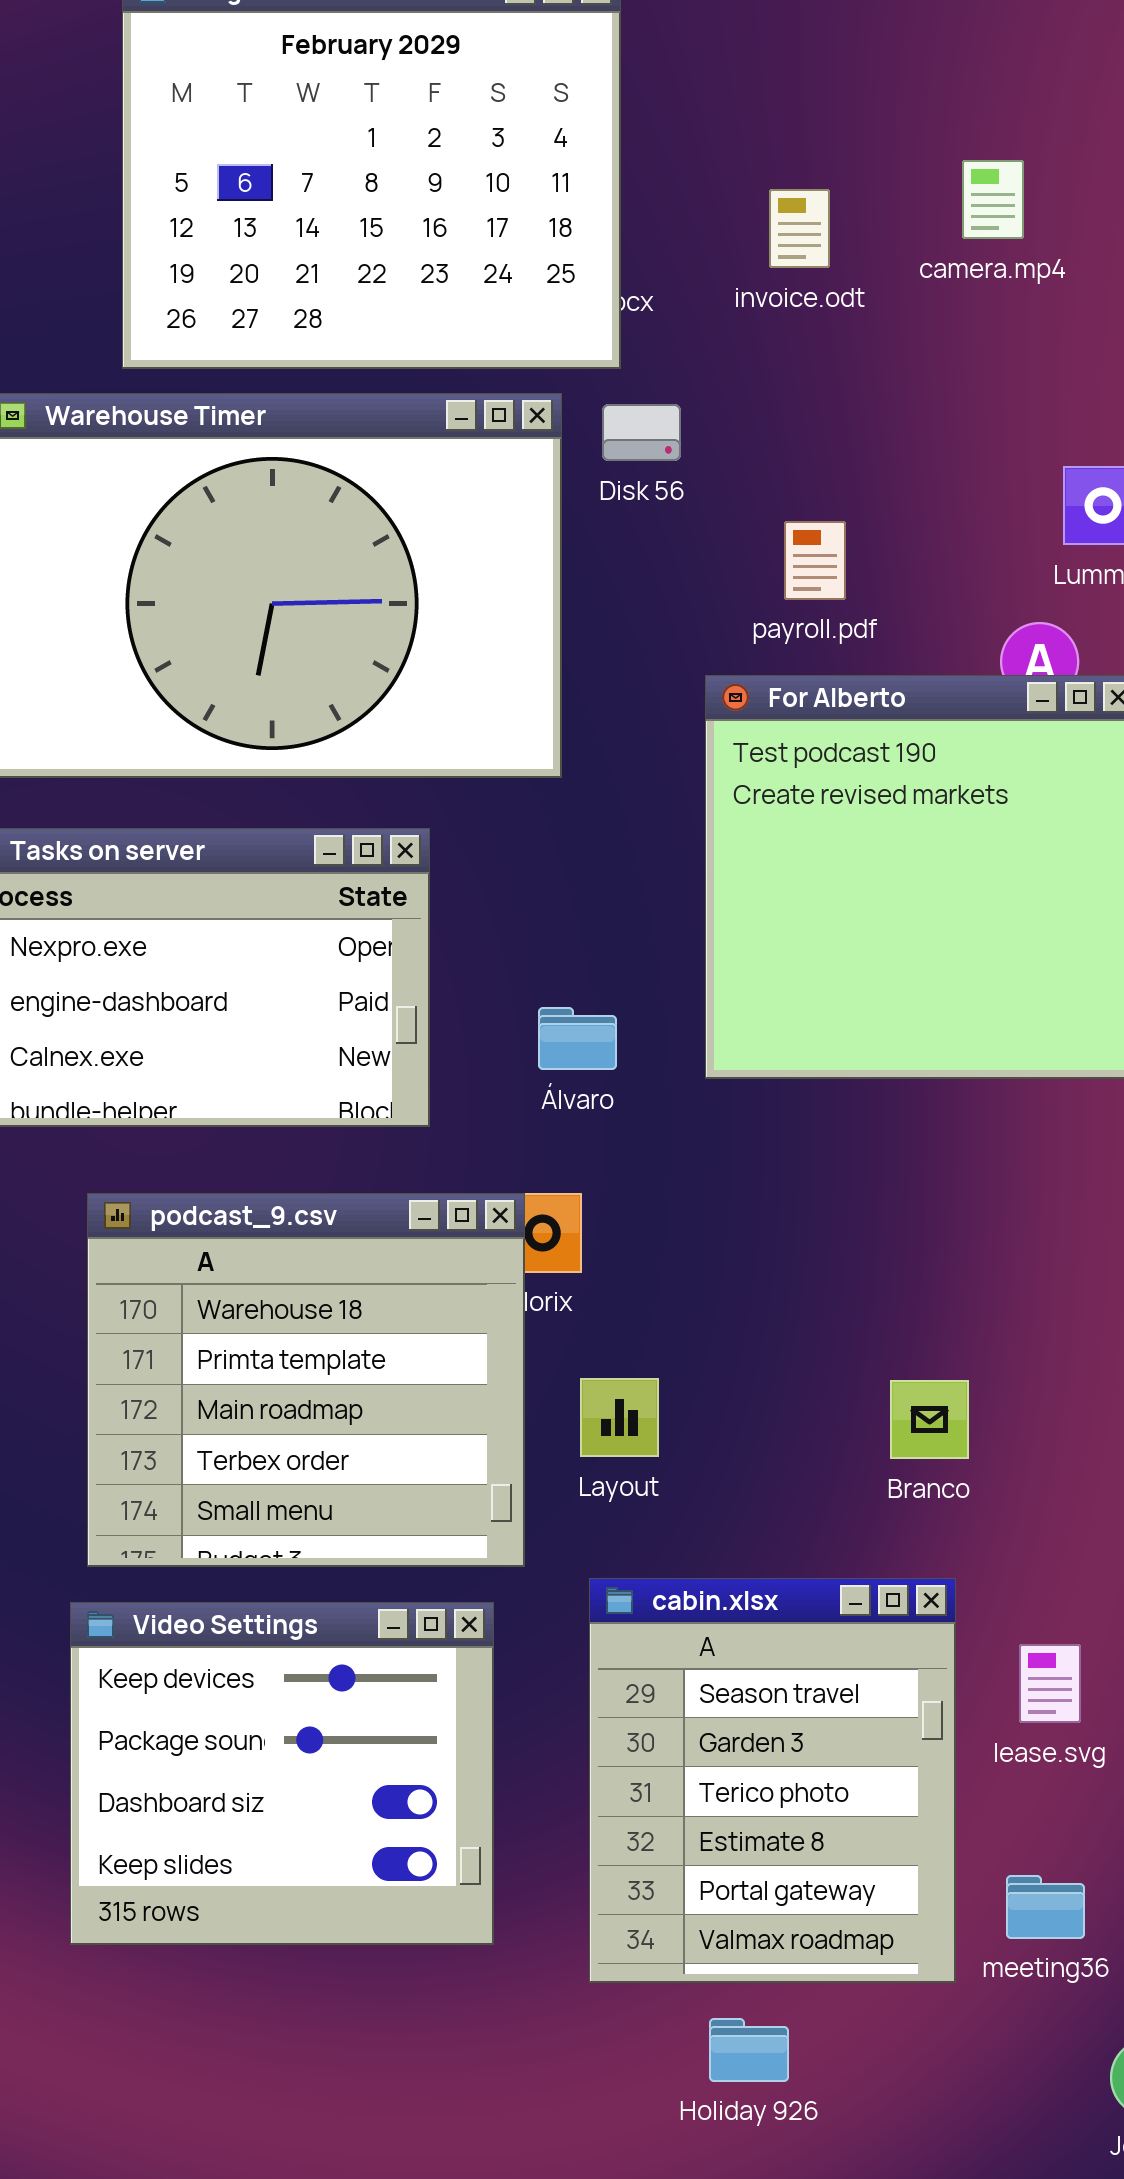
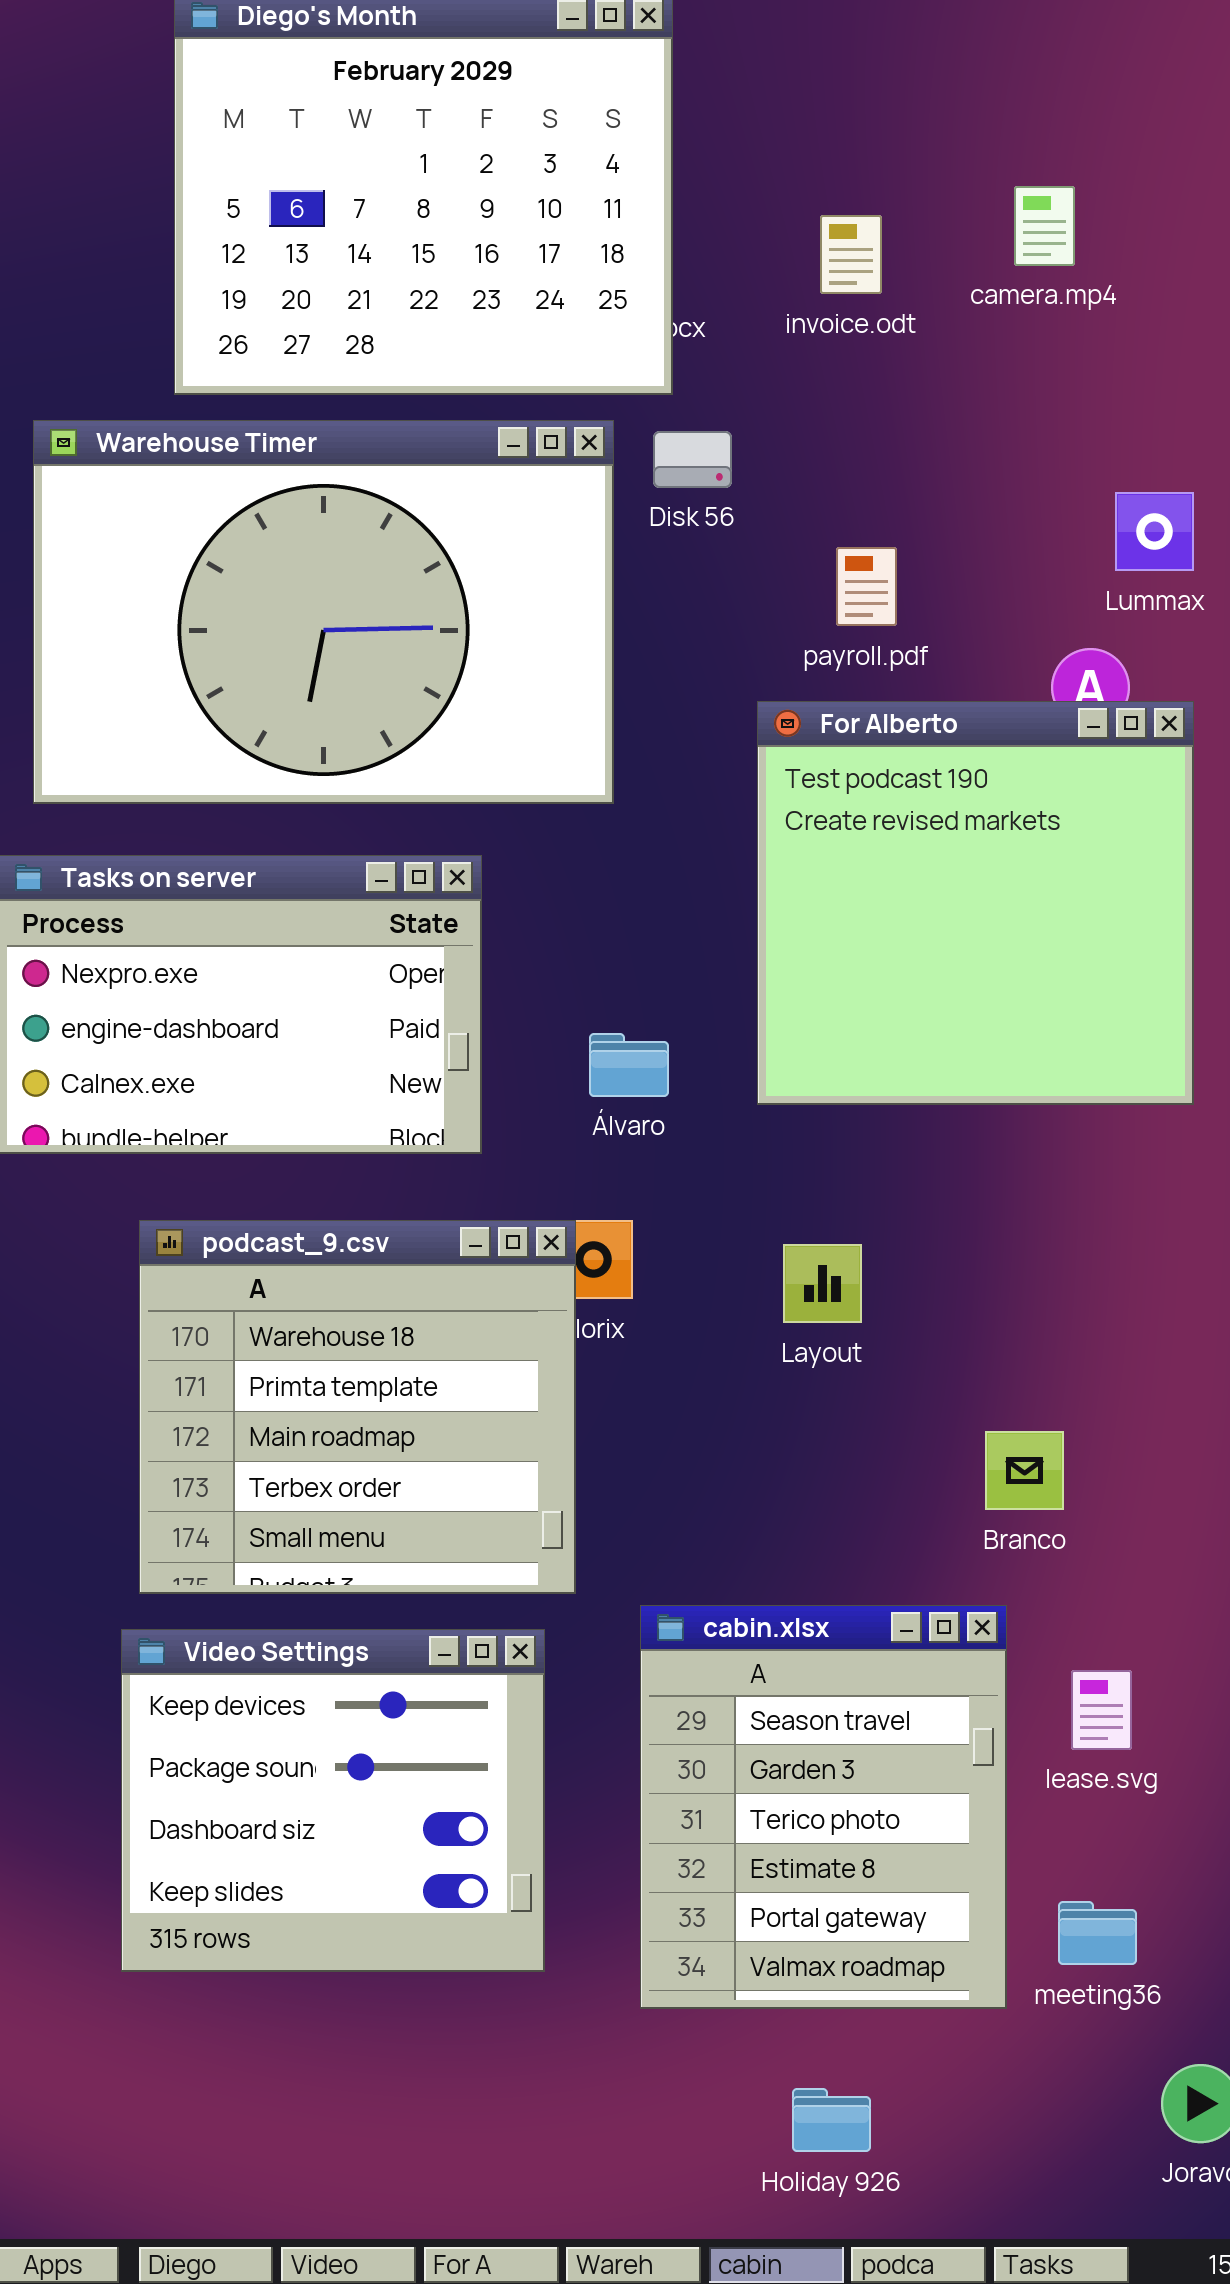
Layout: [580,1378,659,1457] -> [783,1244,862,1323], moved
Branco: [890,1380,969,1459] -> [985,1431,1064,1510], moved
Holiday 926: [709,2018,789,2082] -> [792,2088,871,2152], moved

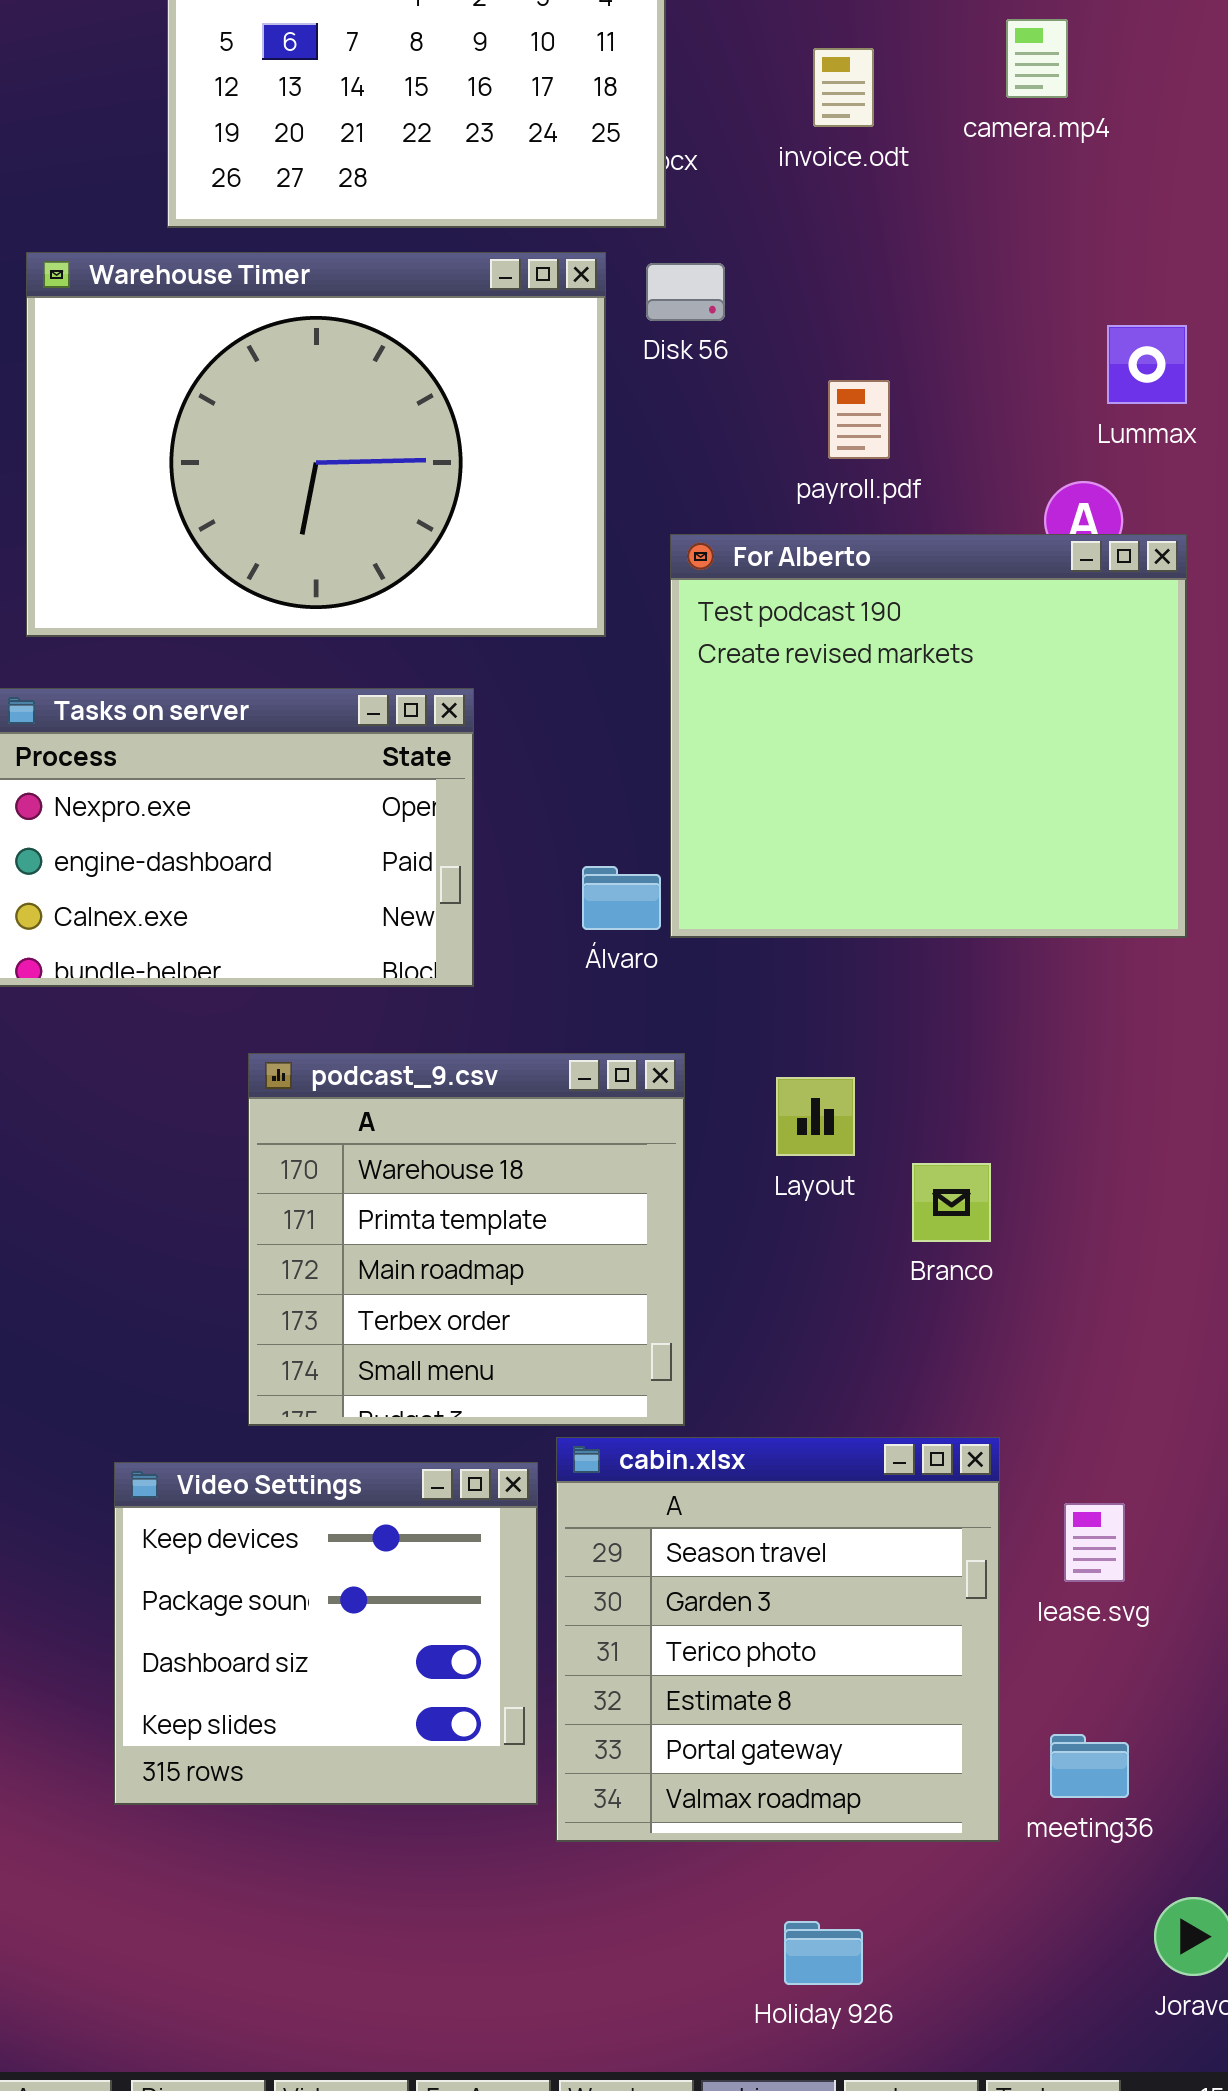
For Alberto: [757,701,1194,1105] -> [670,534,1187,938], resized
podcast_9.csv: [139,1220,576,1594] -> [248,1053,685,1426], moved
Branco: [985,1431,1064,1510] -> [912,1163,991,1242], moved
cabin.xlsx: [640,1605,1007,2009] -> [556,1437,1000,1842], resized

